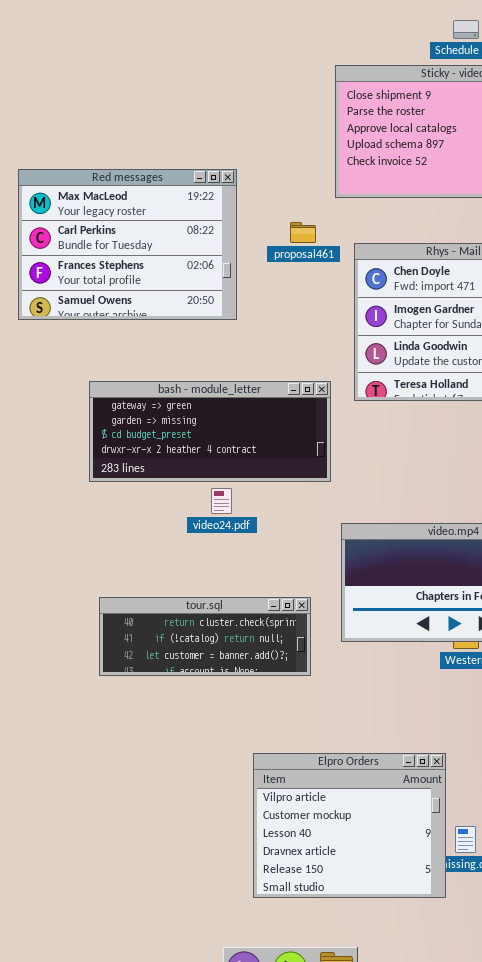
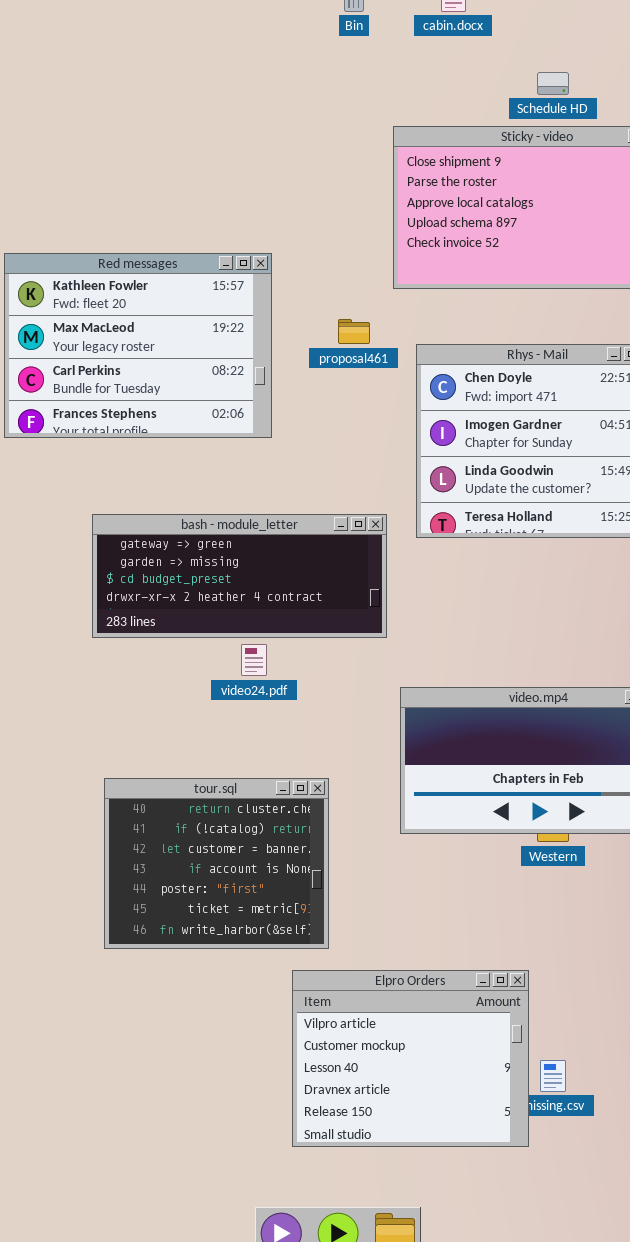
Red messages: [18,169,237,320] -> [4,253,272,438], scrolled up 1 row
tour.sql: [99,597,311,676] -> [104,778,329,949], resized

